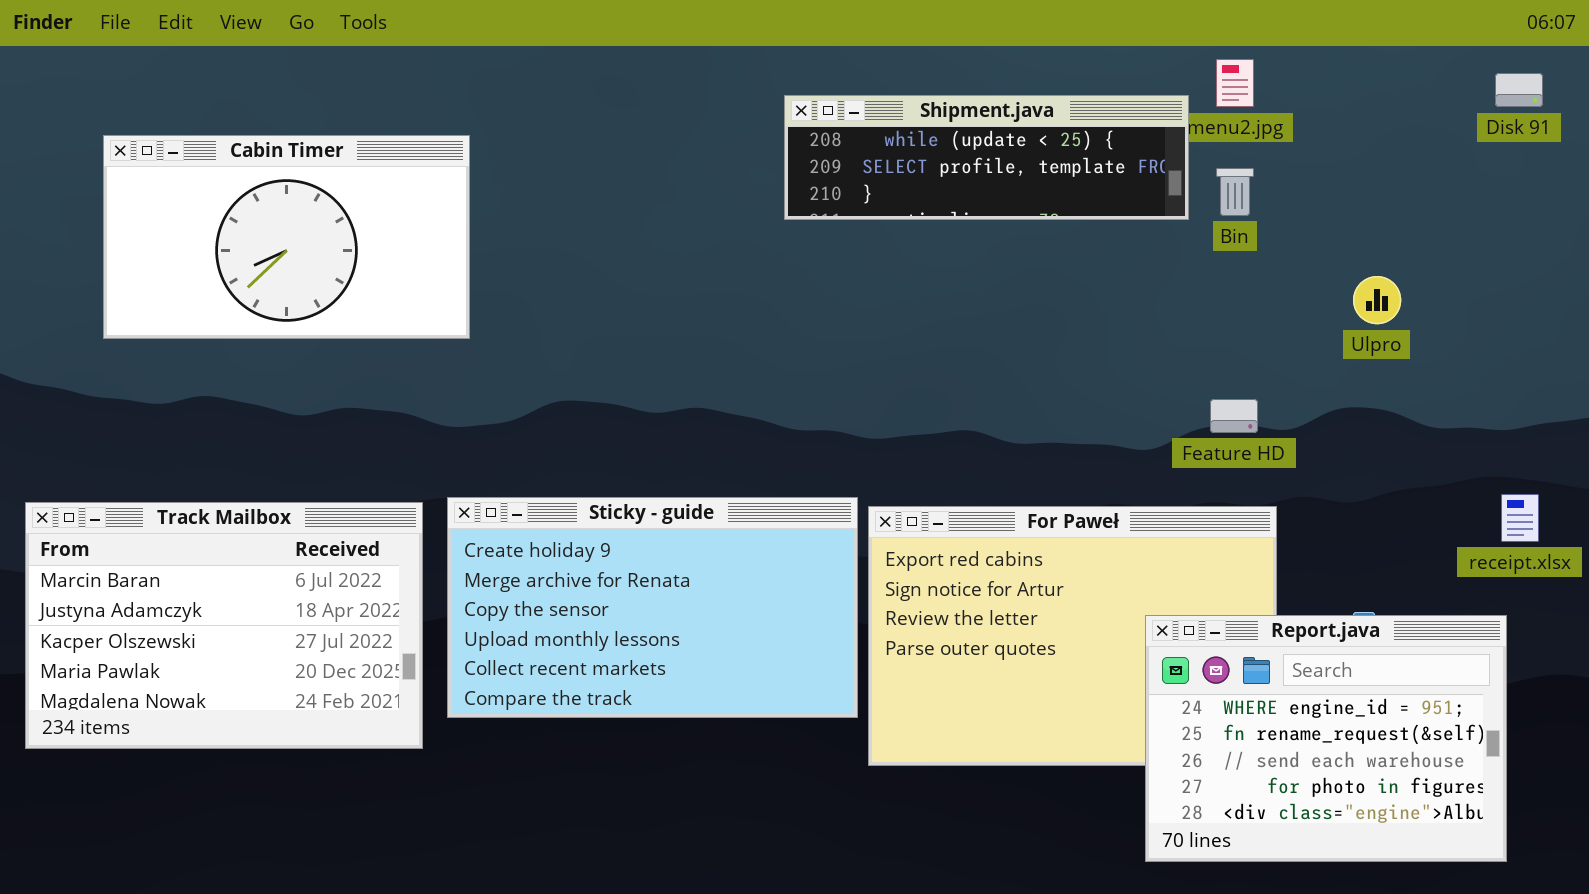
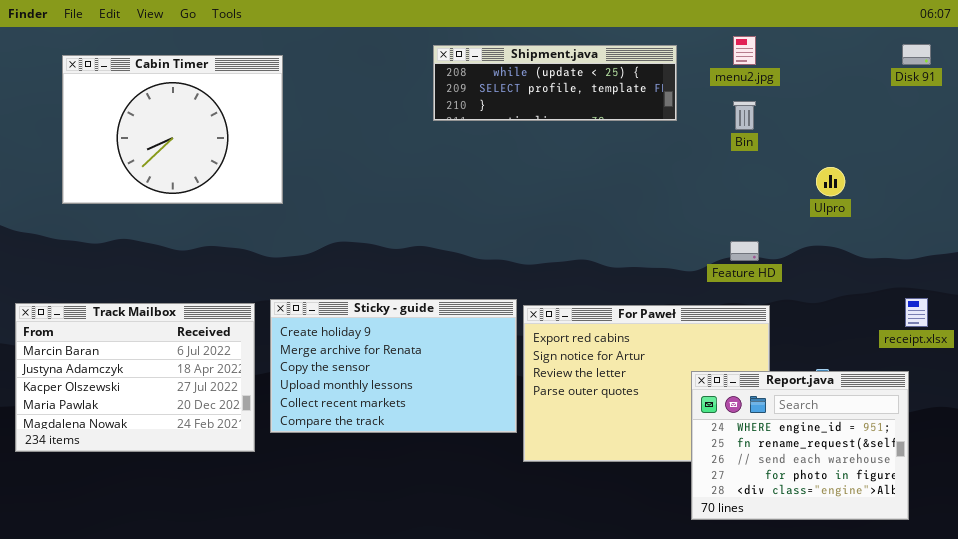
Shipment.java: [784,95,1189,220] -> [433,45,677,121], moved
Cabin Timer: [103,135,470,339] -> [62,55,283,204], resized

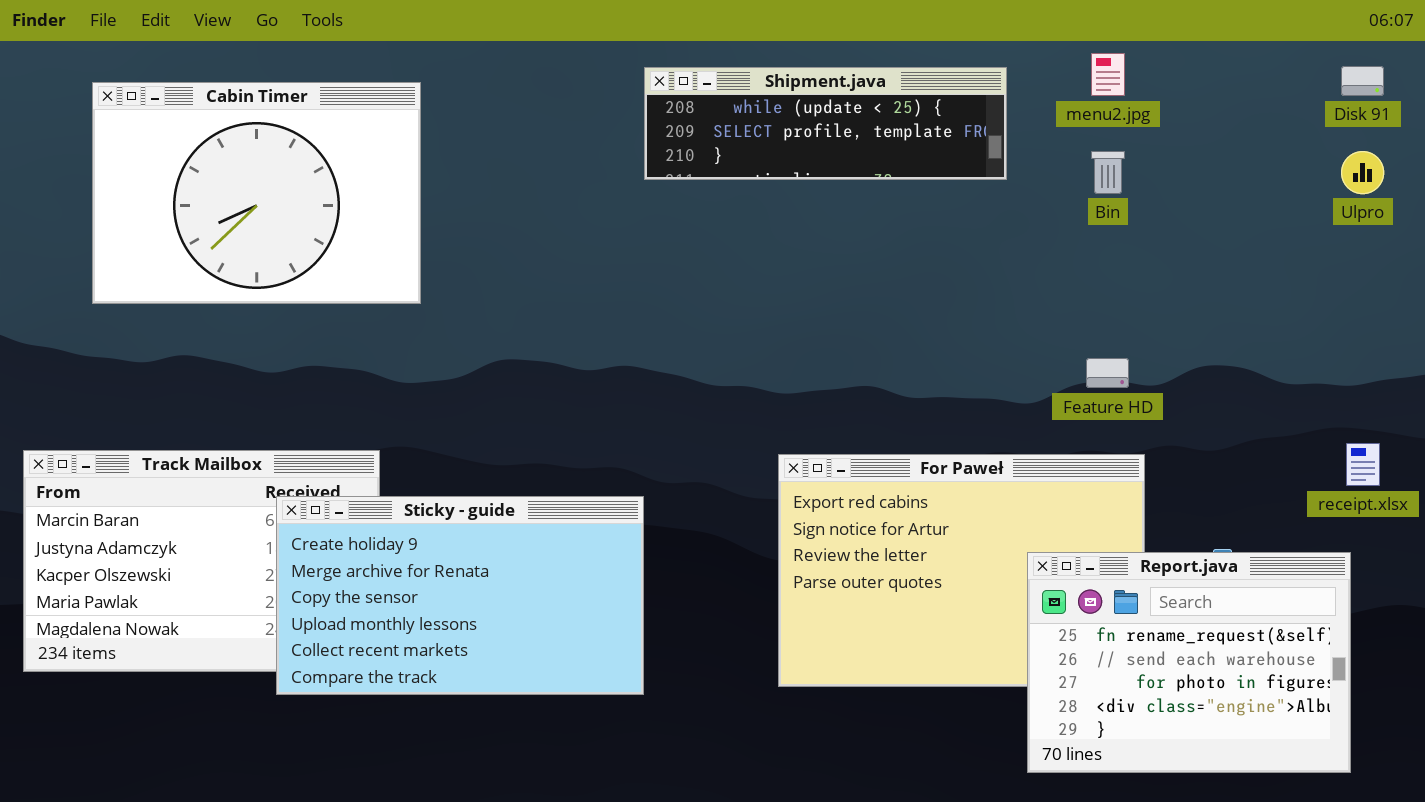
Ulpro: [816,167,845,196] -> [1341,151,1384,194], moved
Sticky - guide: [270,299,517,433] -> [276,496,644,695], moved
Report.java: [691,371,909,520] -> [1027,552,1351,773], scrolled down 1 row

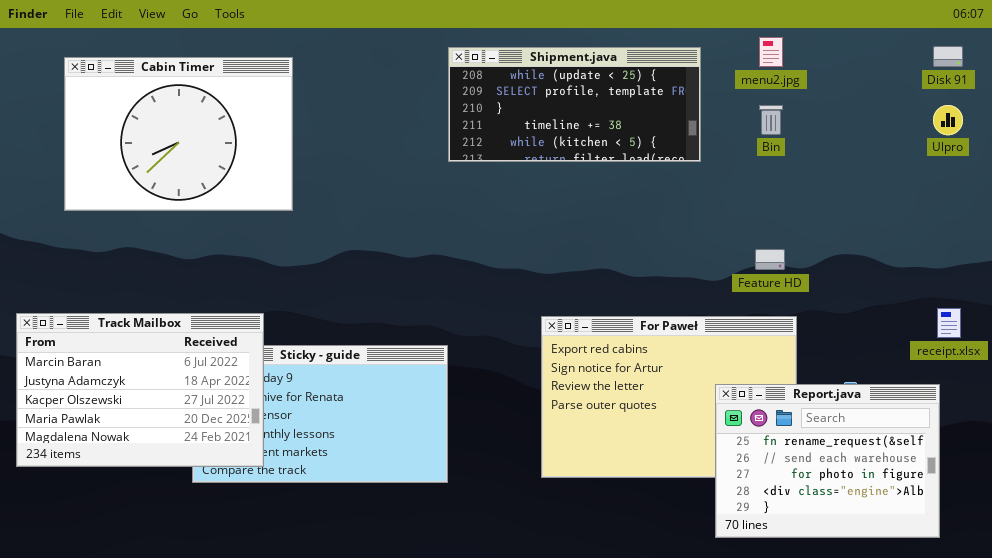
Shipment.java: [644,67,1007,180] -> [448,47,701,162], resized
Track Mailbox: [23,450,380,672] -> [16,313,264,467], raised

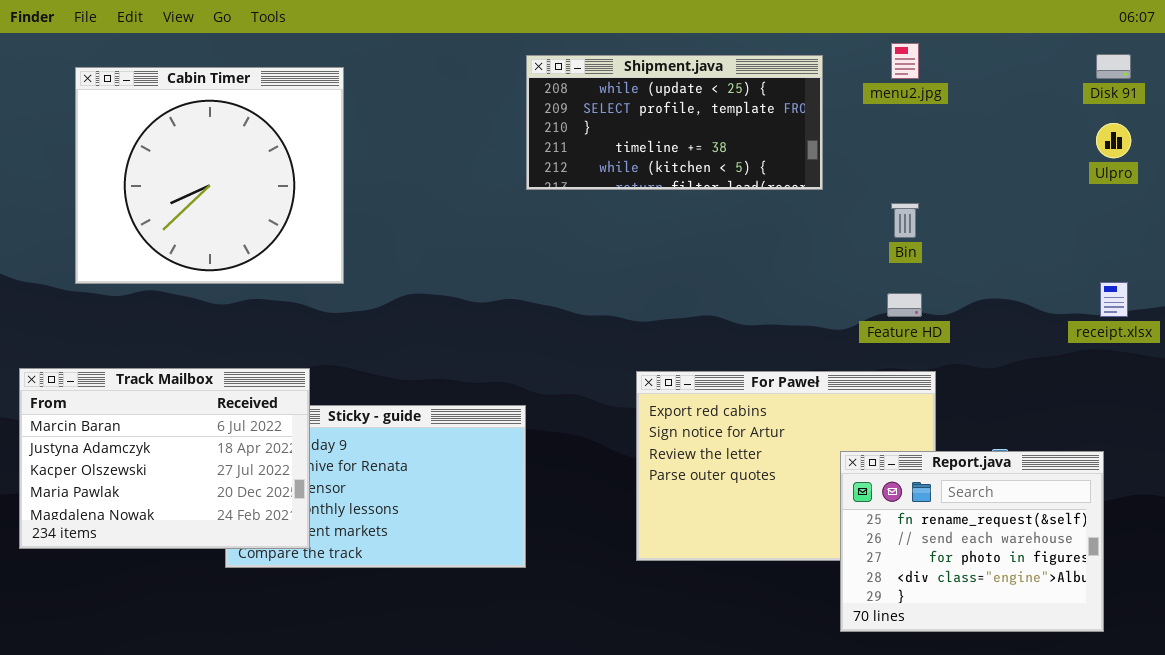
Cabin Timer: [64,57,293,211] -> [75,67,344,284], resized
Bin: [759,105,783,135] -> [891,203,919,238], moved
receipt.xlsx: [937,308,961,338] -> [1100,282,1128,317], moved

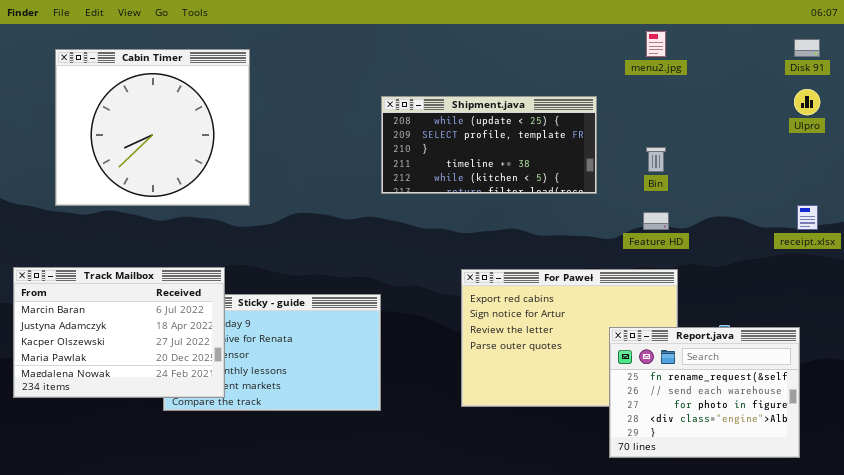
Shipment.java: [526,55,823,190] -> [381,96,597,194], moved

